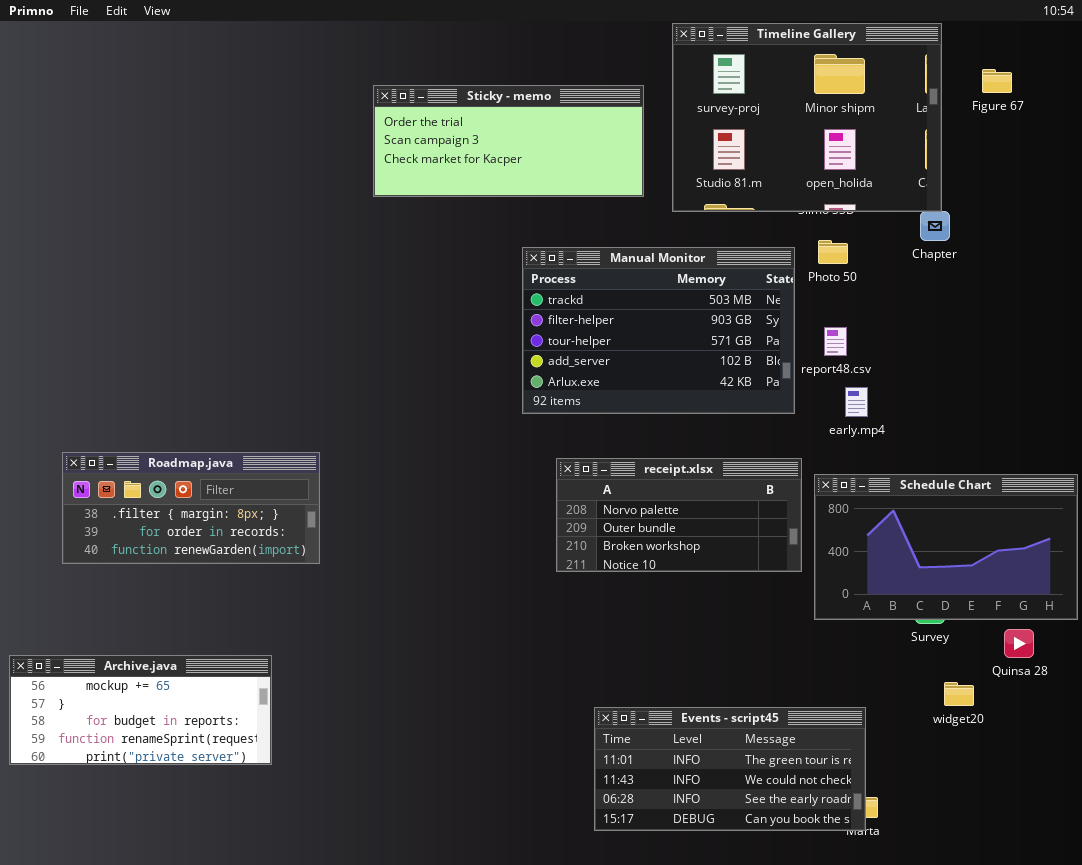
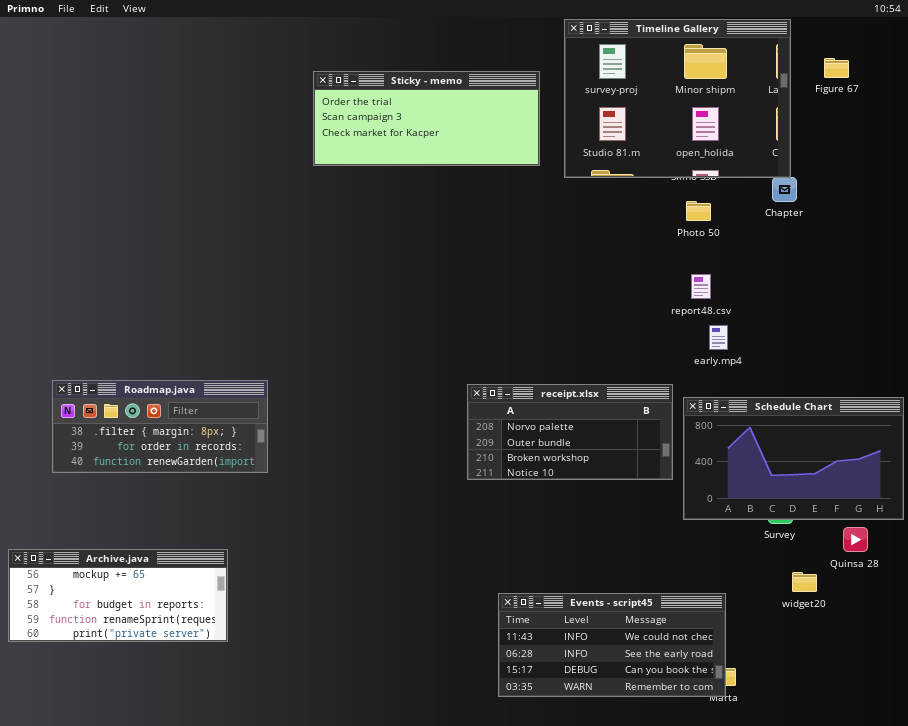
Manual Monitor: [522,247,795,414] -> none, closed
Events - script45: [594,707,866,831] -> [498,593,726,697], scrolled down 1 row

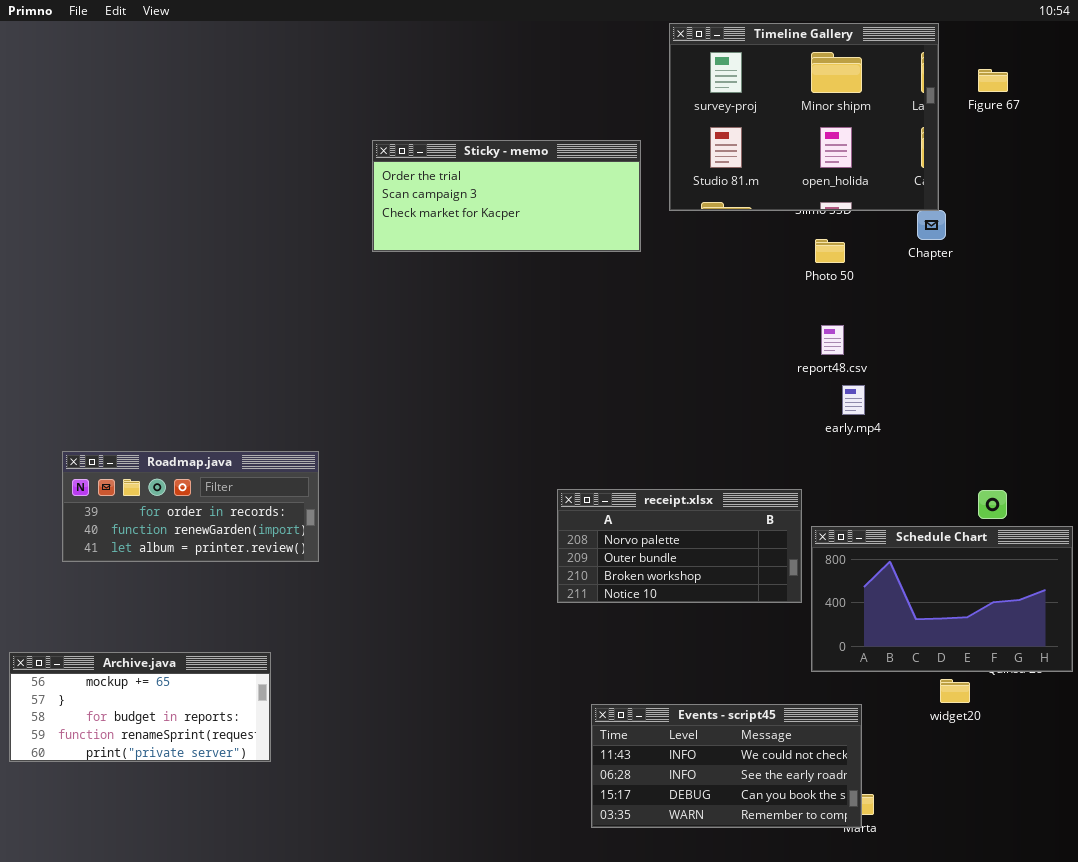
Sticky - memo: [313,71,540,166] -> [372,140,641,252], moved
Roadmap.java: [52,380,268,473] -> [62,451,319,562], scrolled down 1 row
receipt.xlsx: [467,384,673,480] -> [557,489,802,603], moved
Schedule Chart: [683,397,904,520] -> [811,526,1073,672], moved

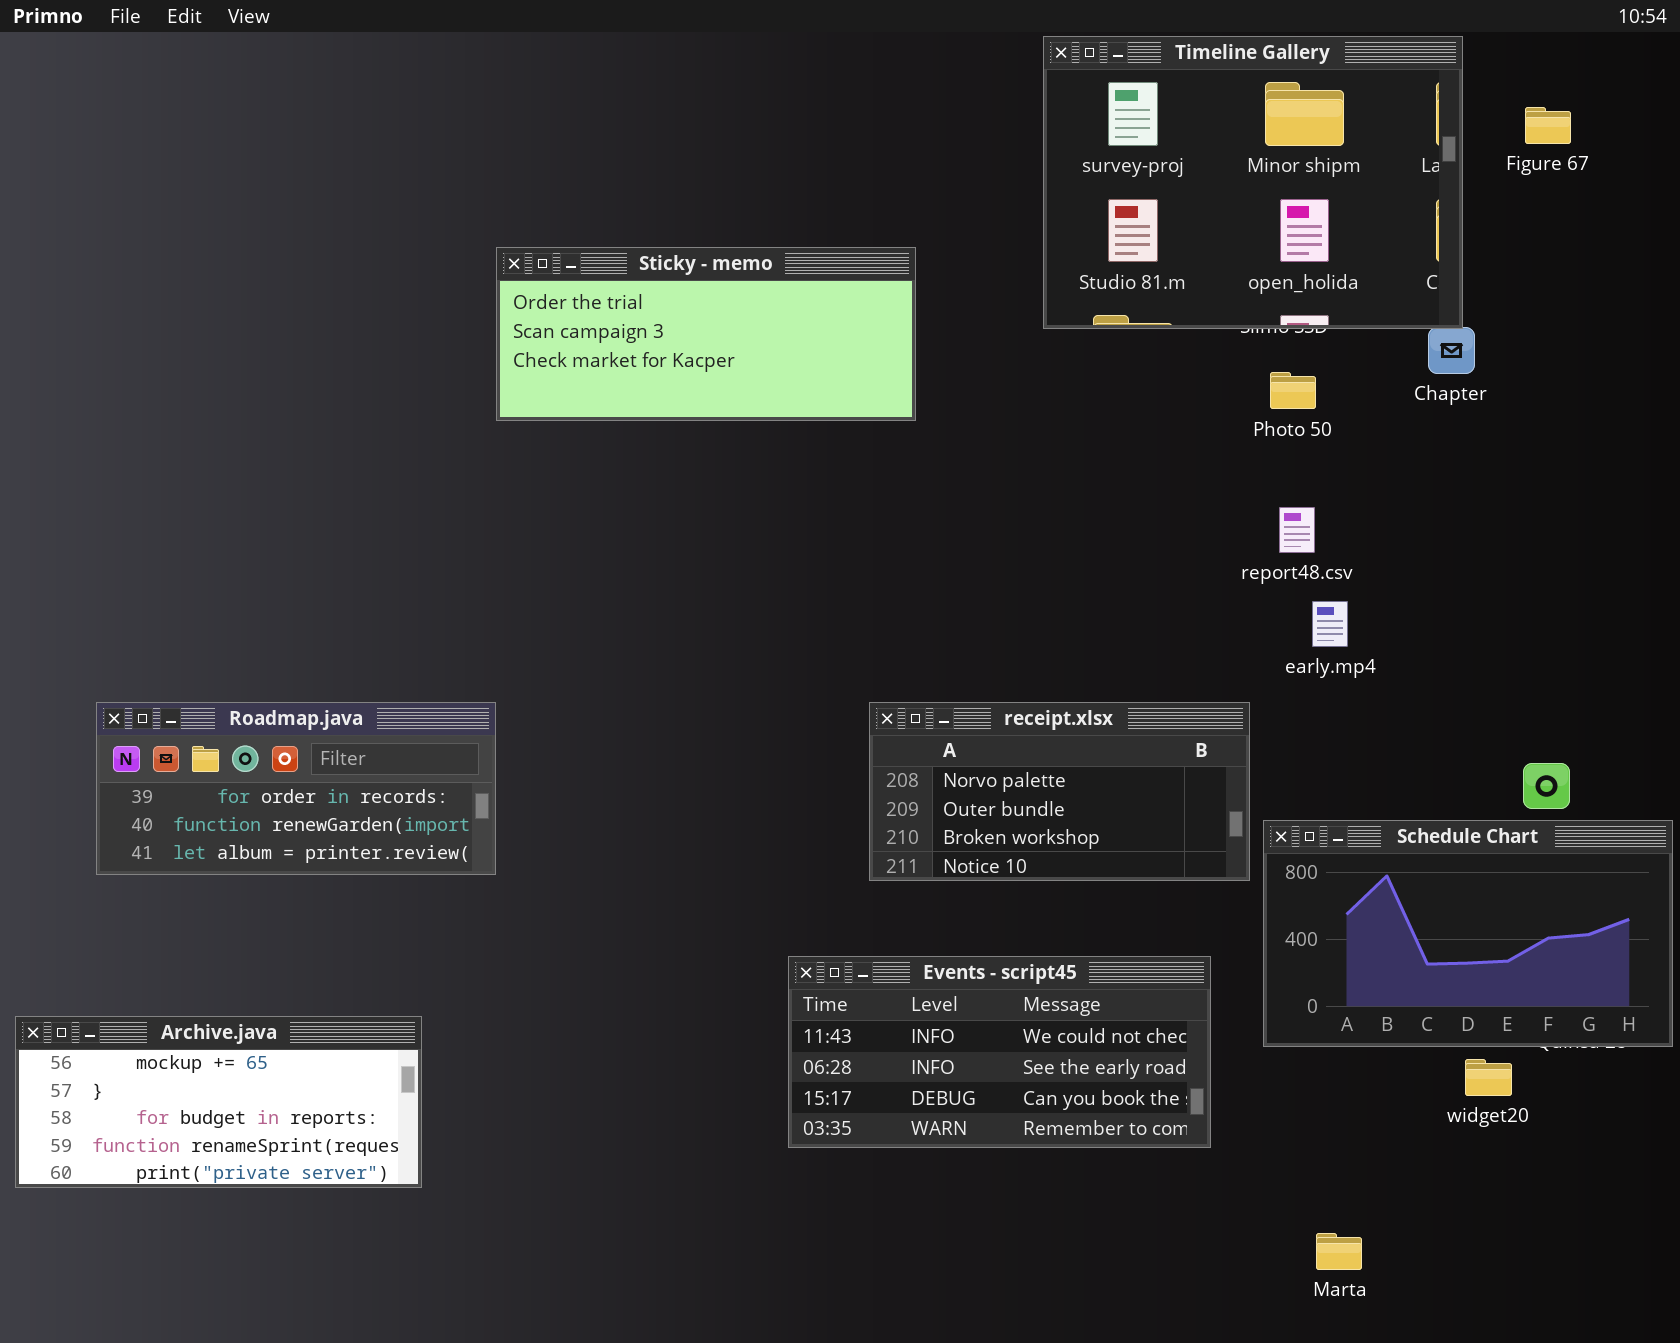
Sticky - memo: [372,140,641,252] -> [496,247,916,421], moved
receipt.xlsx: [557,489,802,603] -> [869,702,1250,881], moved
Events - script45: [591,704,862,828] -> [788,956,1211,1148], moved

